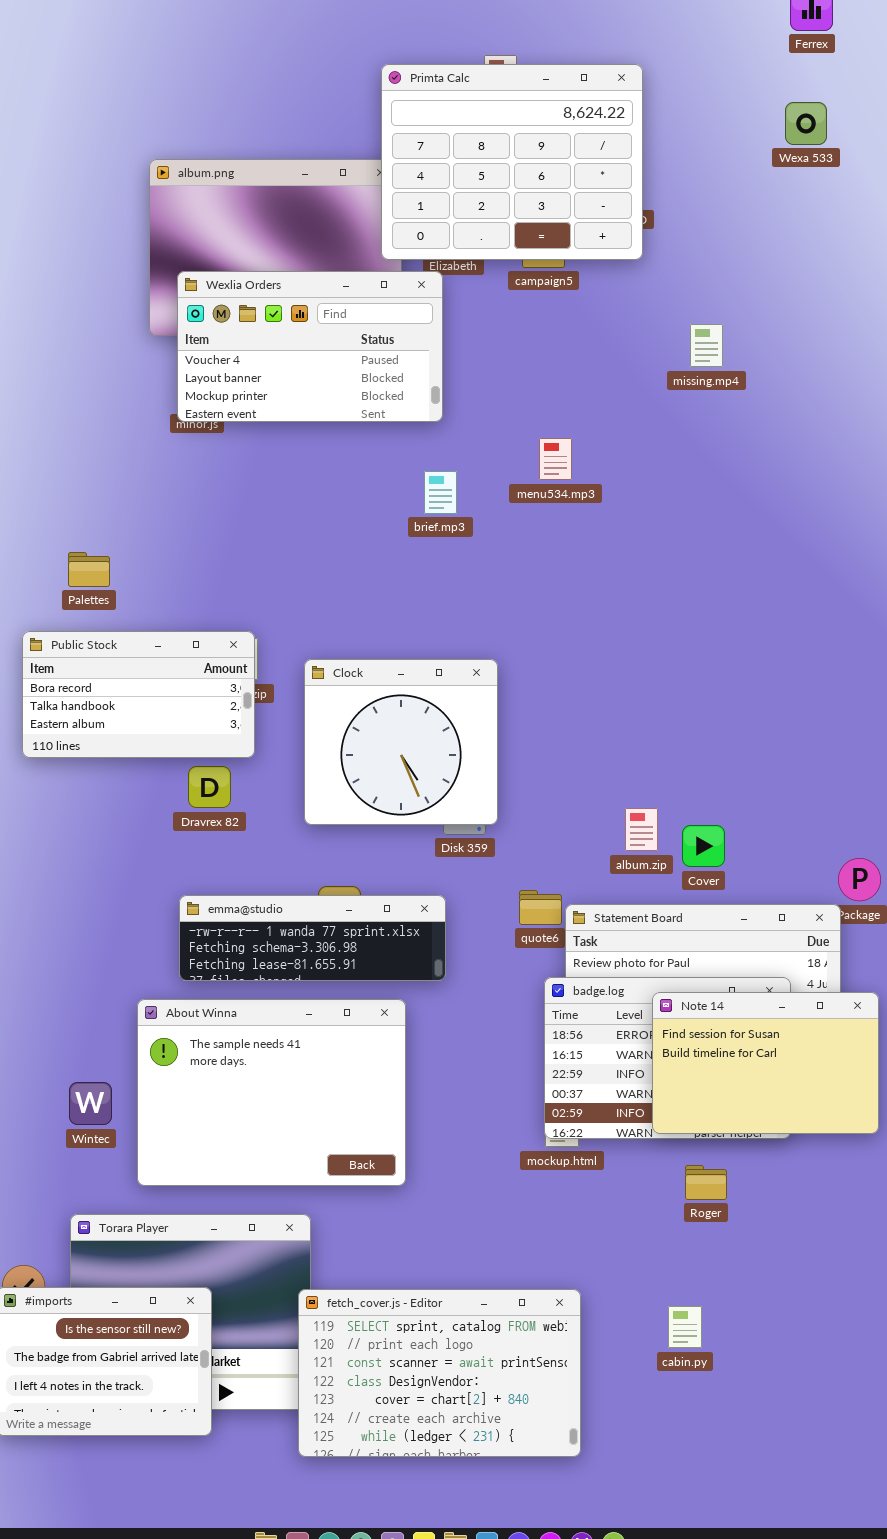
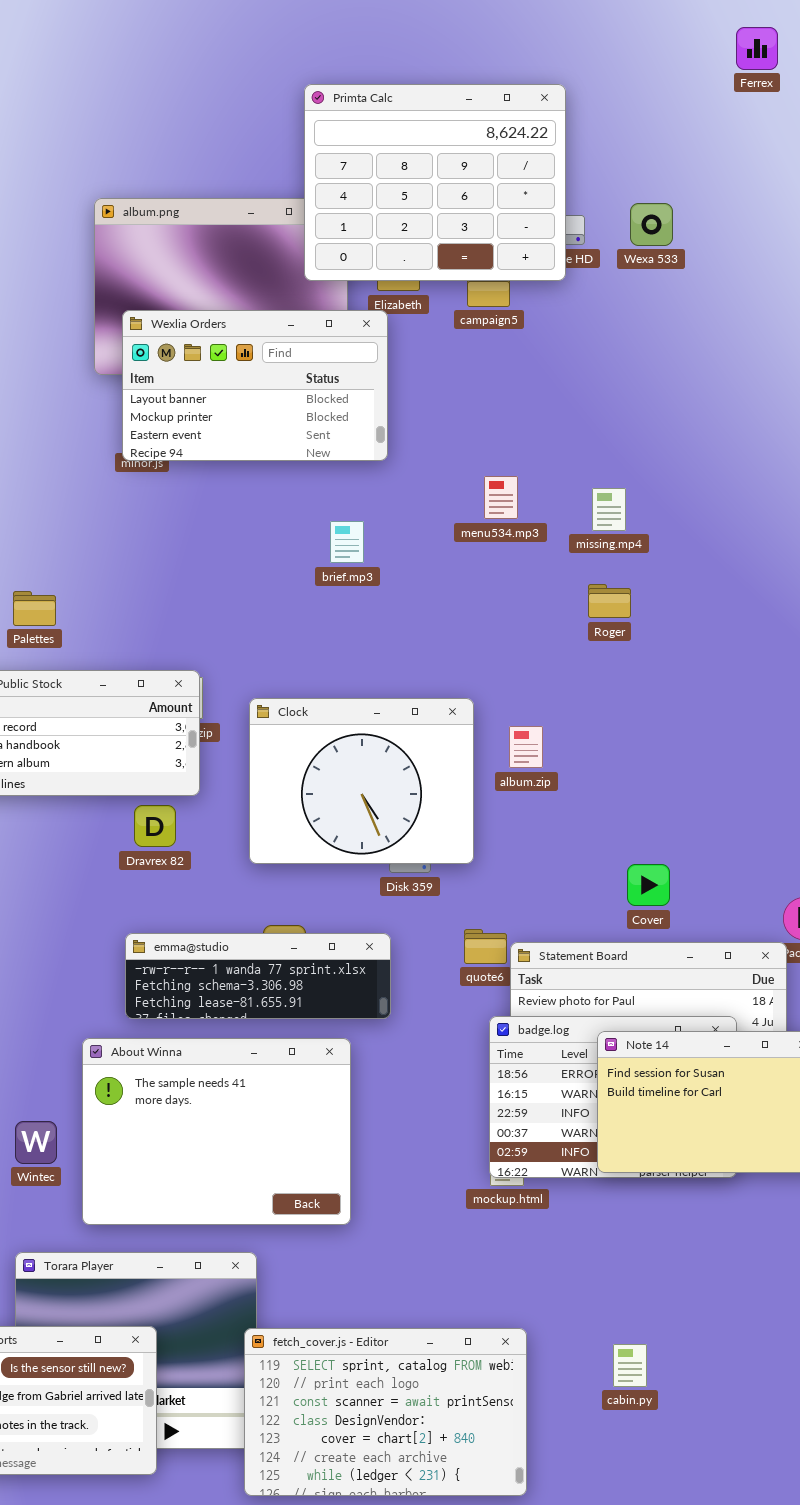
Primta Calc: [381,64,643,260] -> [304,84,566,281], moved
Wexa 533: [785,102,827,145] -> [630,203,673,246], moved
Wexlia Orders: [177,271,443,422] -> [122,310,388,461], scrolled down 1 row
missing.mp4: [690,324,723,367] -> [592,488,626,531], moved
brief.mp3: [424,471,457,514] -> [330,521,364,563], moved
Clock: [304,659,498,825] -> [249,698,474,864], resized
album.zip: [625,808,658,851] -> [509,726,543,768], moved
Roger: [685,1165,727,1200] -> [588,584,631,618], moved

